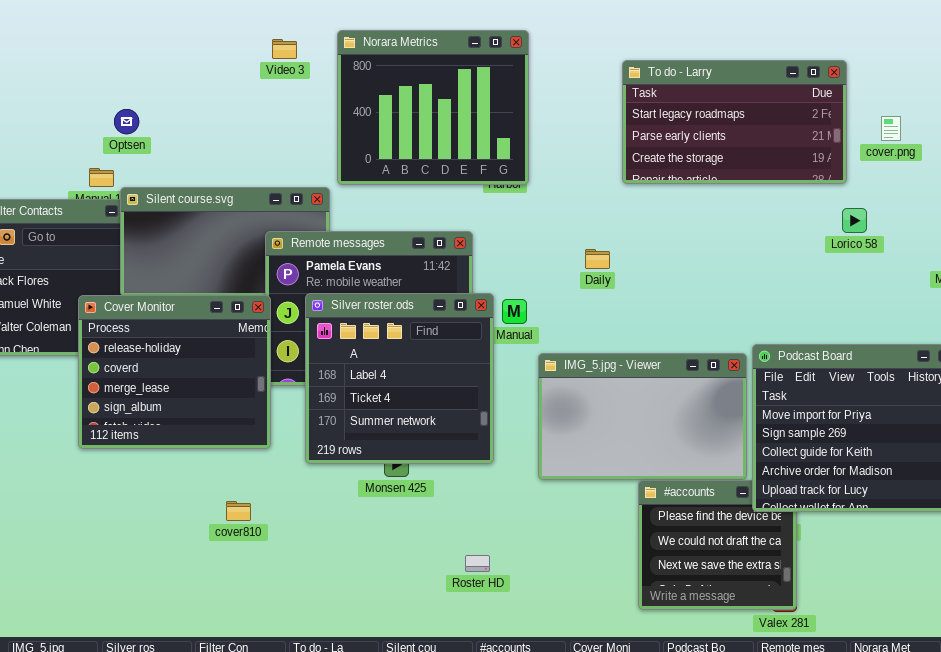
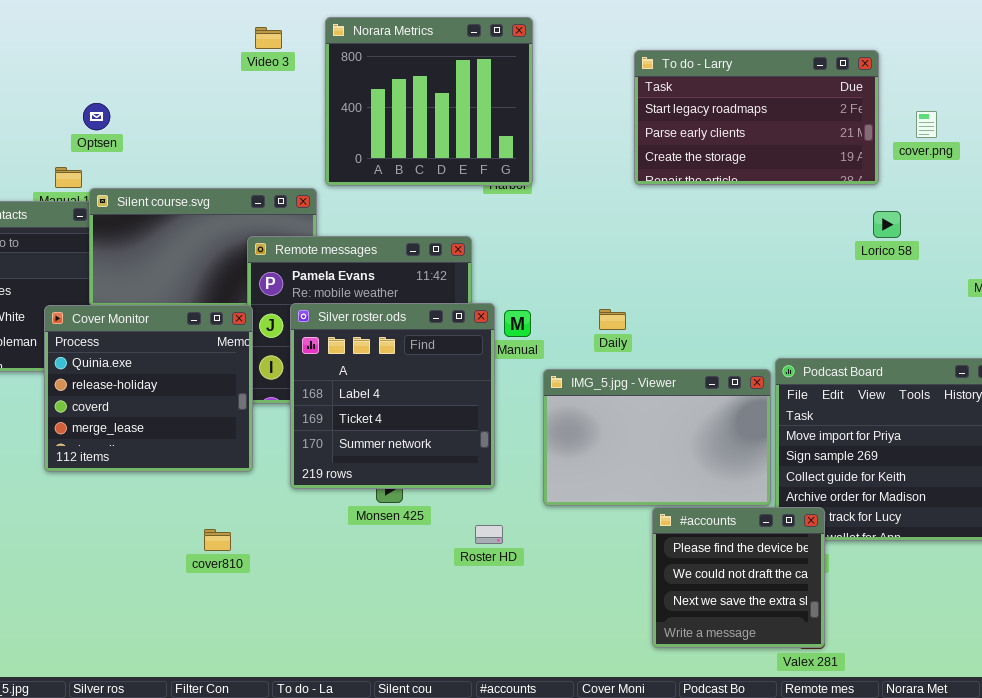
Daily: [585,249,610,269] -> [599,309,626,330], moved
Cover Monitor: [78,295,271,449] -> [44,305,253,472], scrolled up 1 row
#accounts: [638,480,797,610] -> [652,507,825,648], raised
Roster HD: [465,555,490,572] -> [475,525,503,544], moved

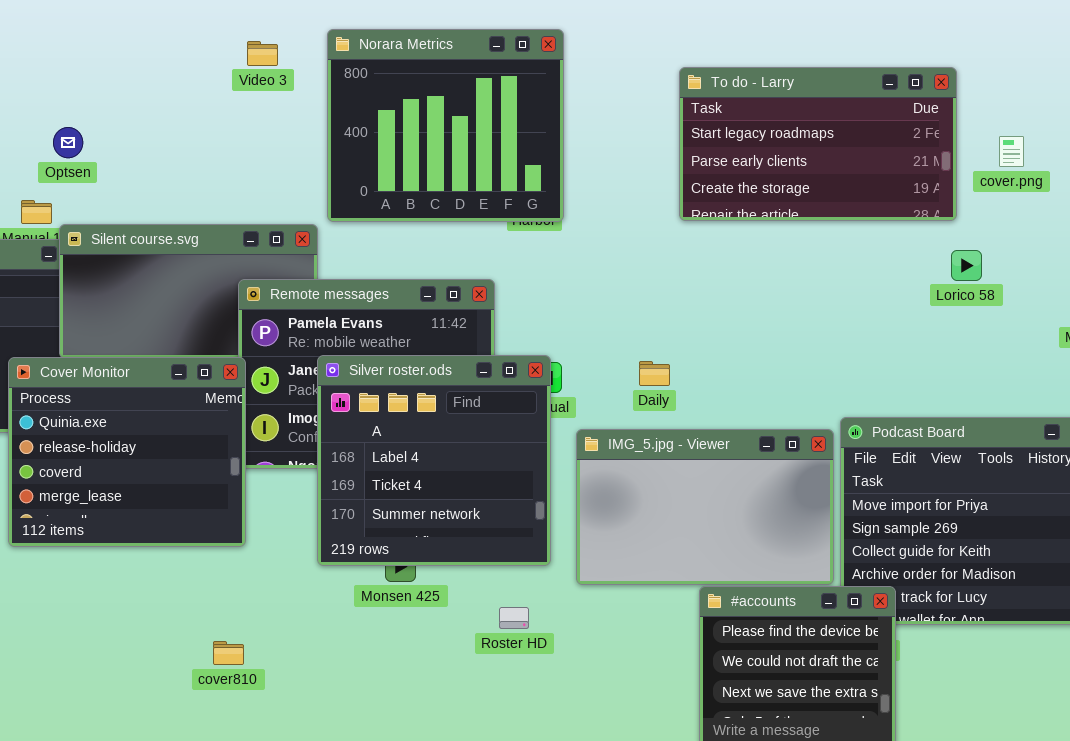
Silver roster.ods: [290,303,495,489] -> [317,355,551,566], moved
cover810: [204,529,231,551] -> [213,641,244,665], moved

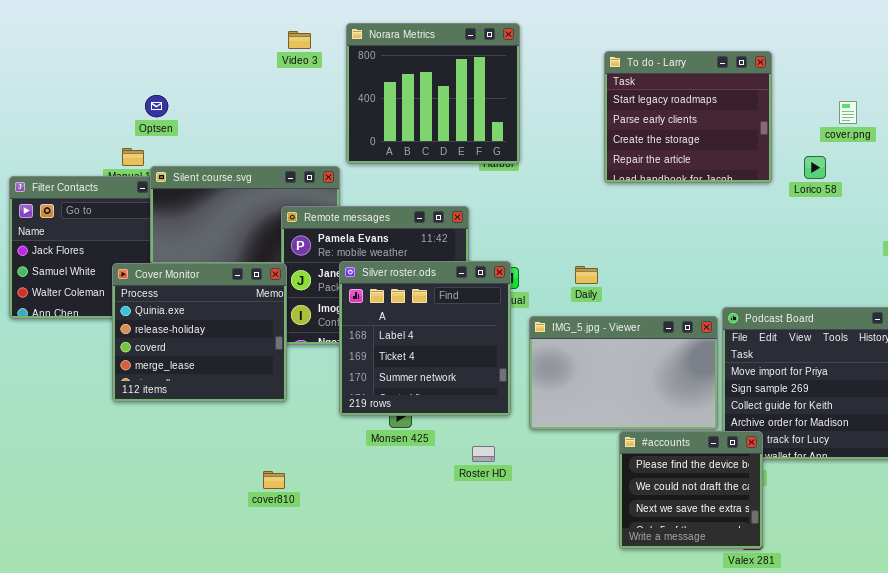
To do - Larry: [679,67,957,221] -> [604,51,772,183], resized
Lorico 58: [951,250,982,281] -> [804,156,826,179], moved

